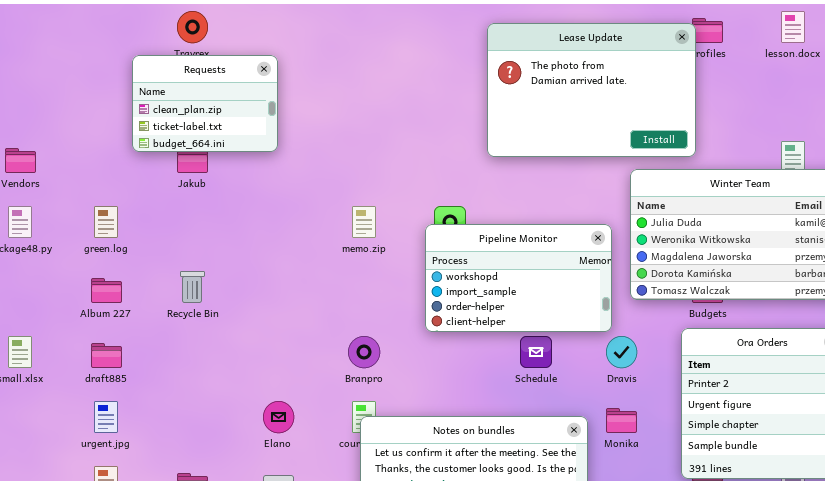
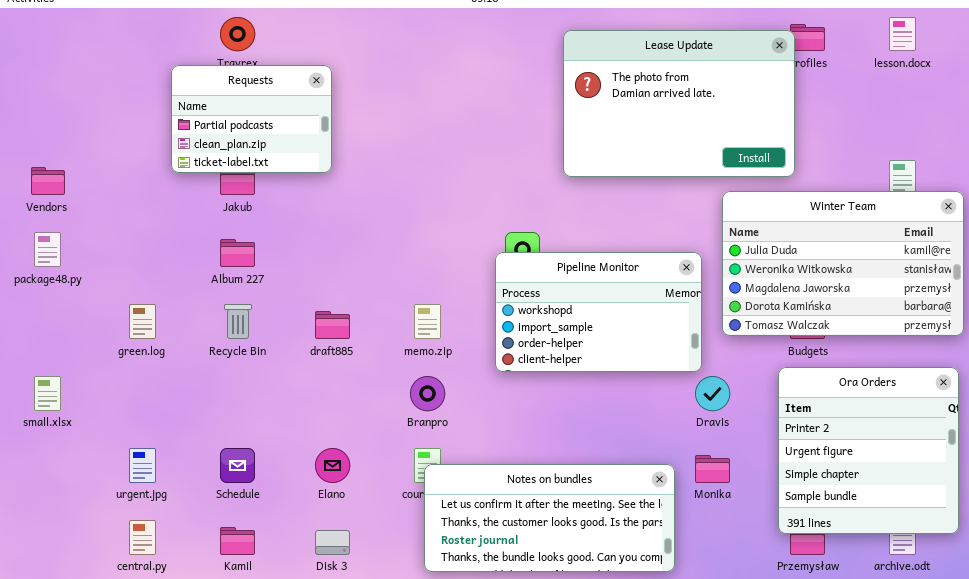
Requests: [132,55,278,152] -> [171,65,332,173], scrolled up 1 row
green.log: [94,206,118,238] -> [129,304,156,339], moved
memo.zip: [352,206,376,238] -> [414,304,441,339], moved
Album 227: [91,278,122,303] -> [220,239,255,267], moved
Schedule: [520,336,552,368] -> [220,448,255,483], moved
draft885: [91,343,122,368] -> [315,311,350,339], moved

